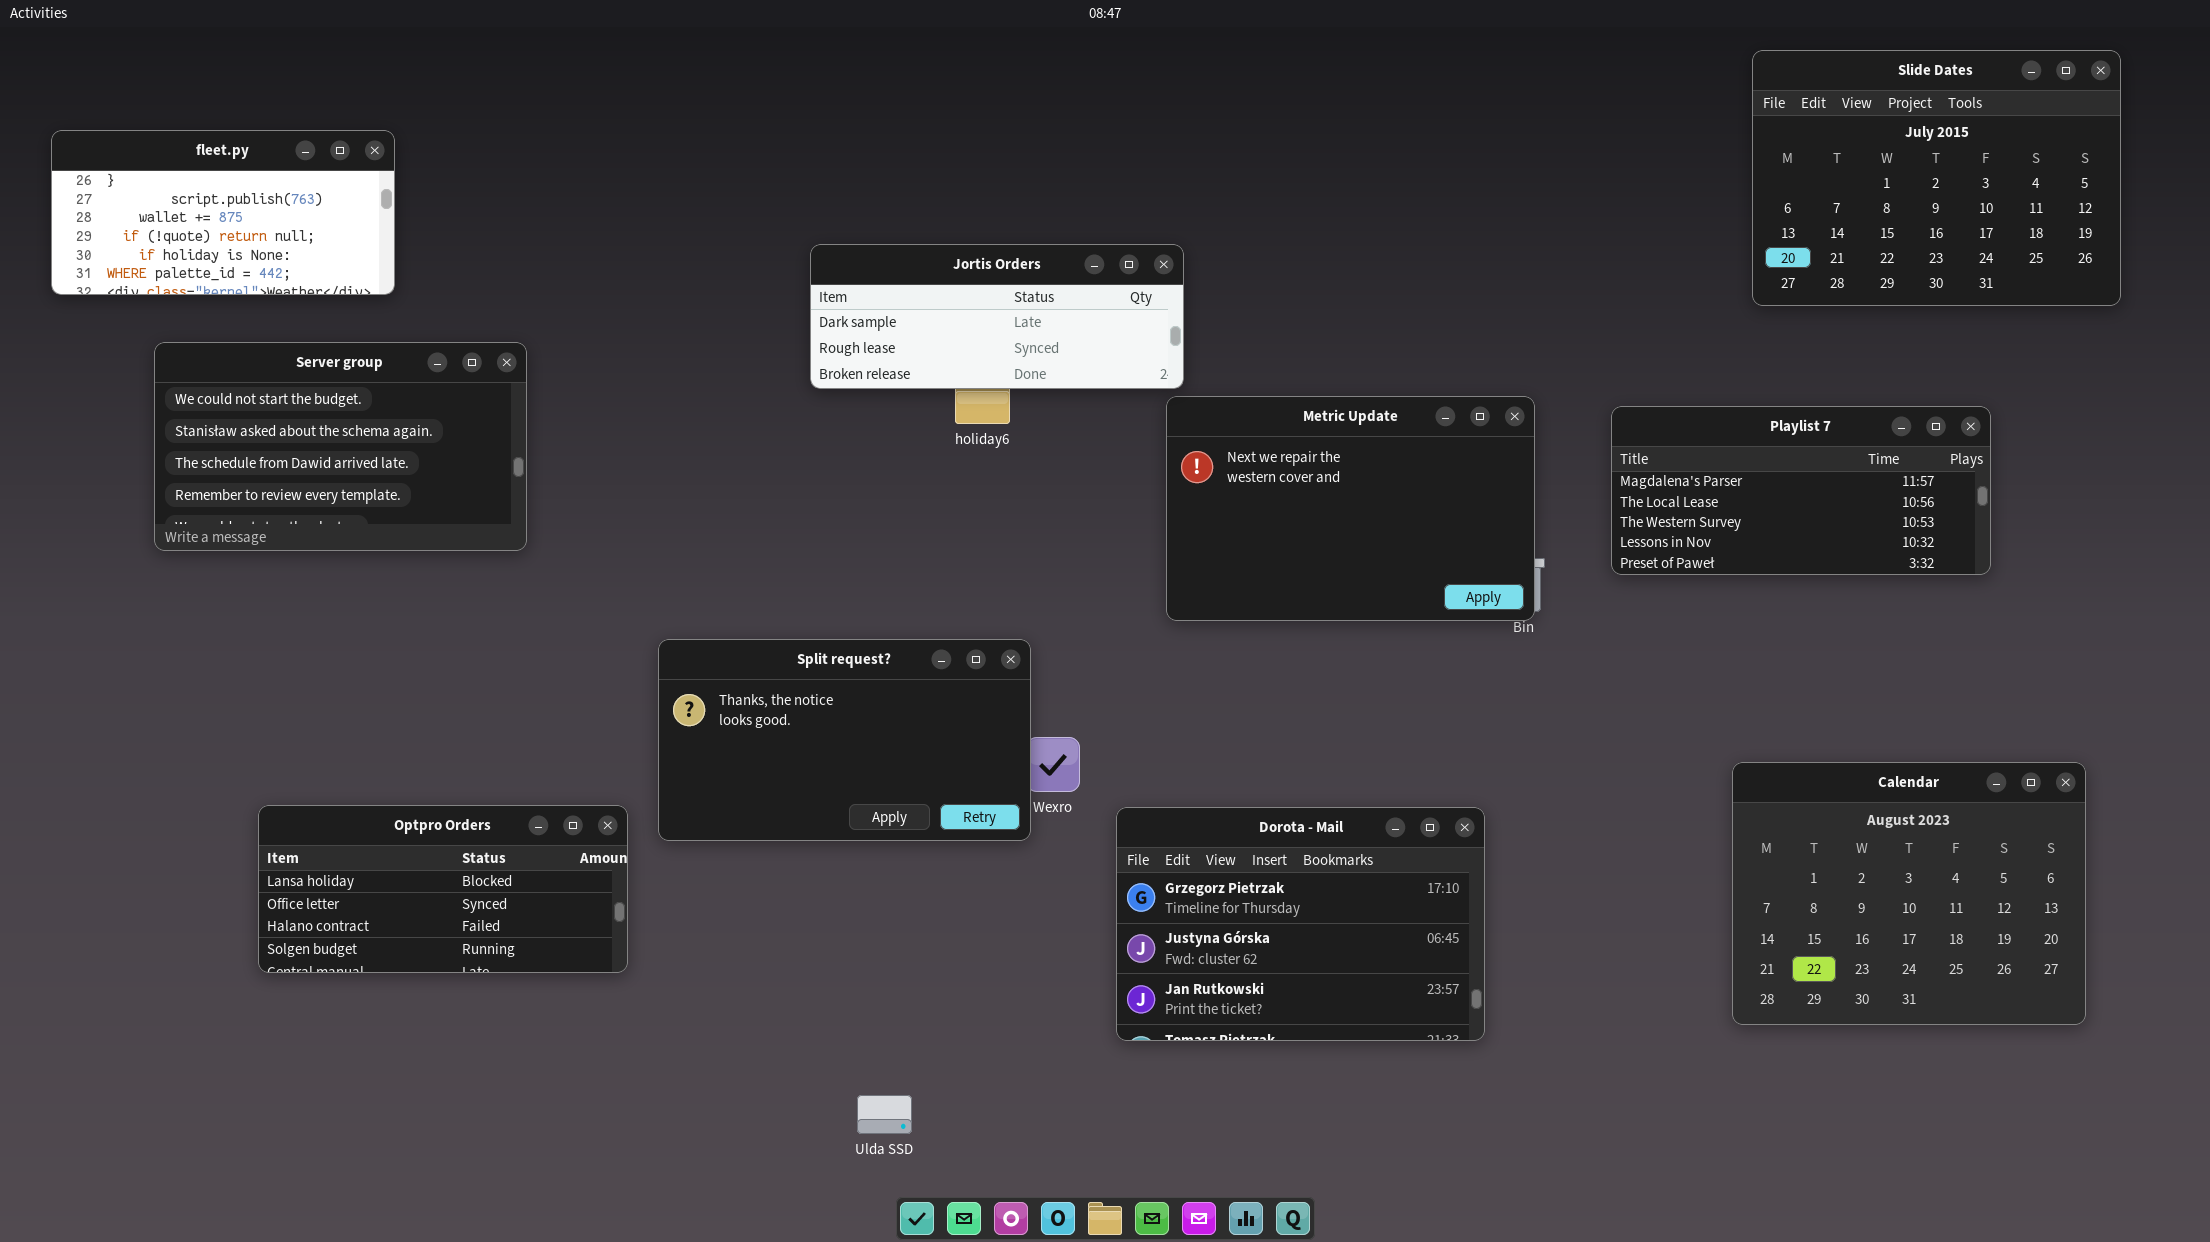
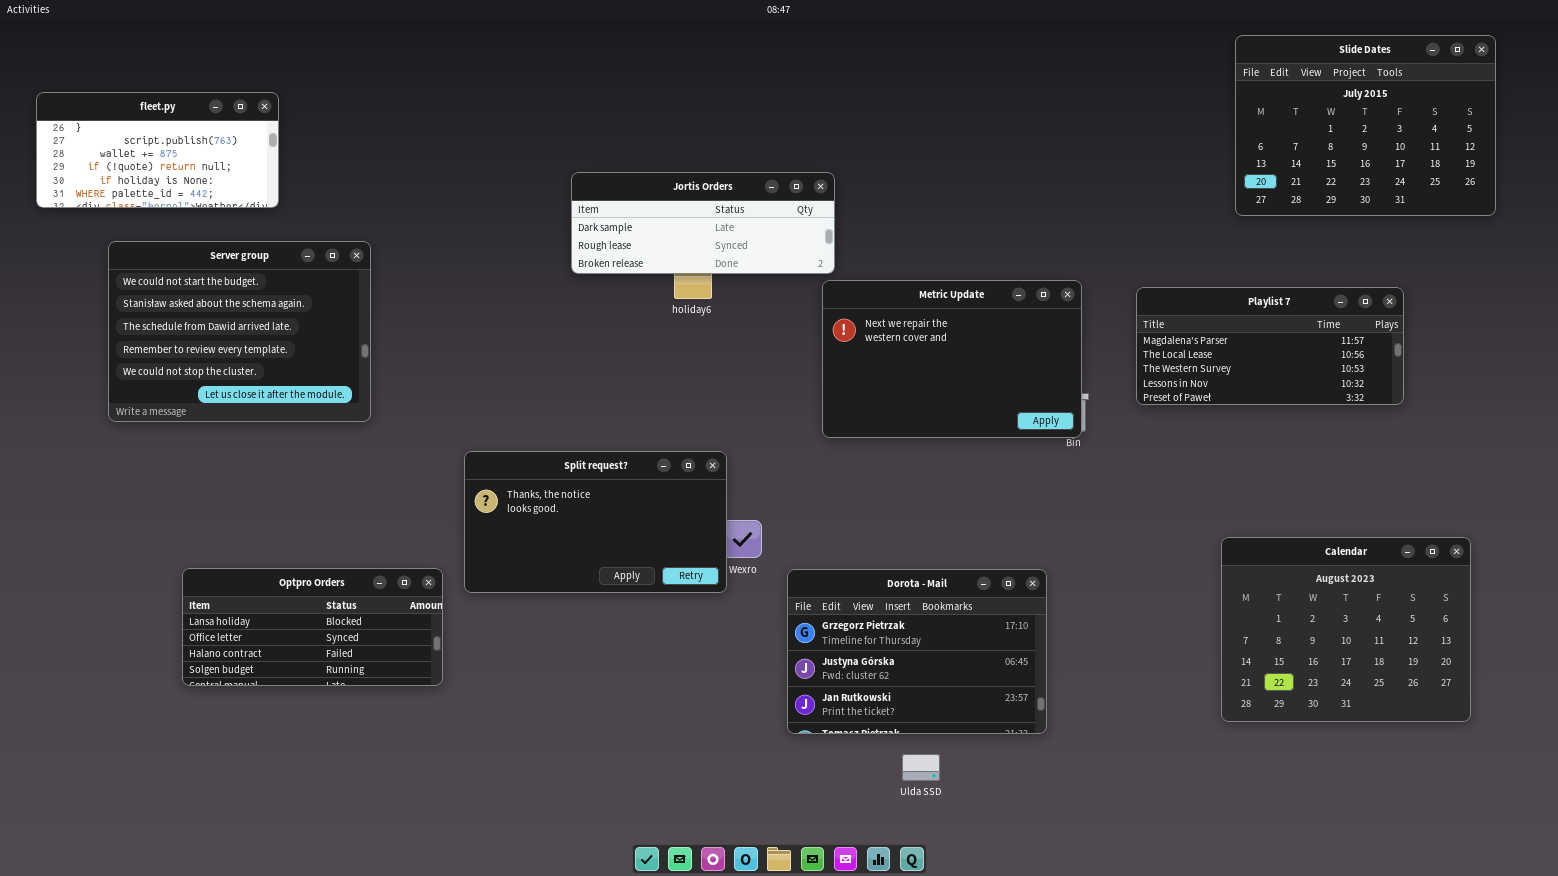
Server group: [154,342,527,551] -> [108,241,371,422], resized
Ulda SSD: [857,1095,912,1134] -> [902,754,940,781], moved

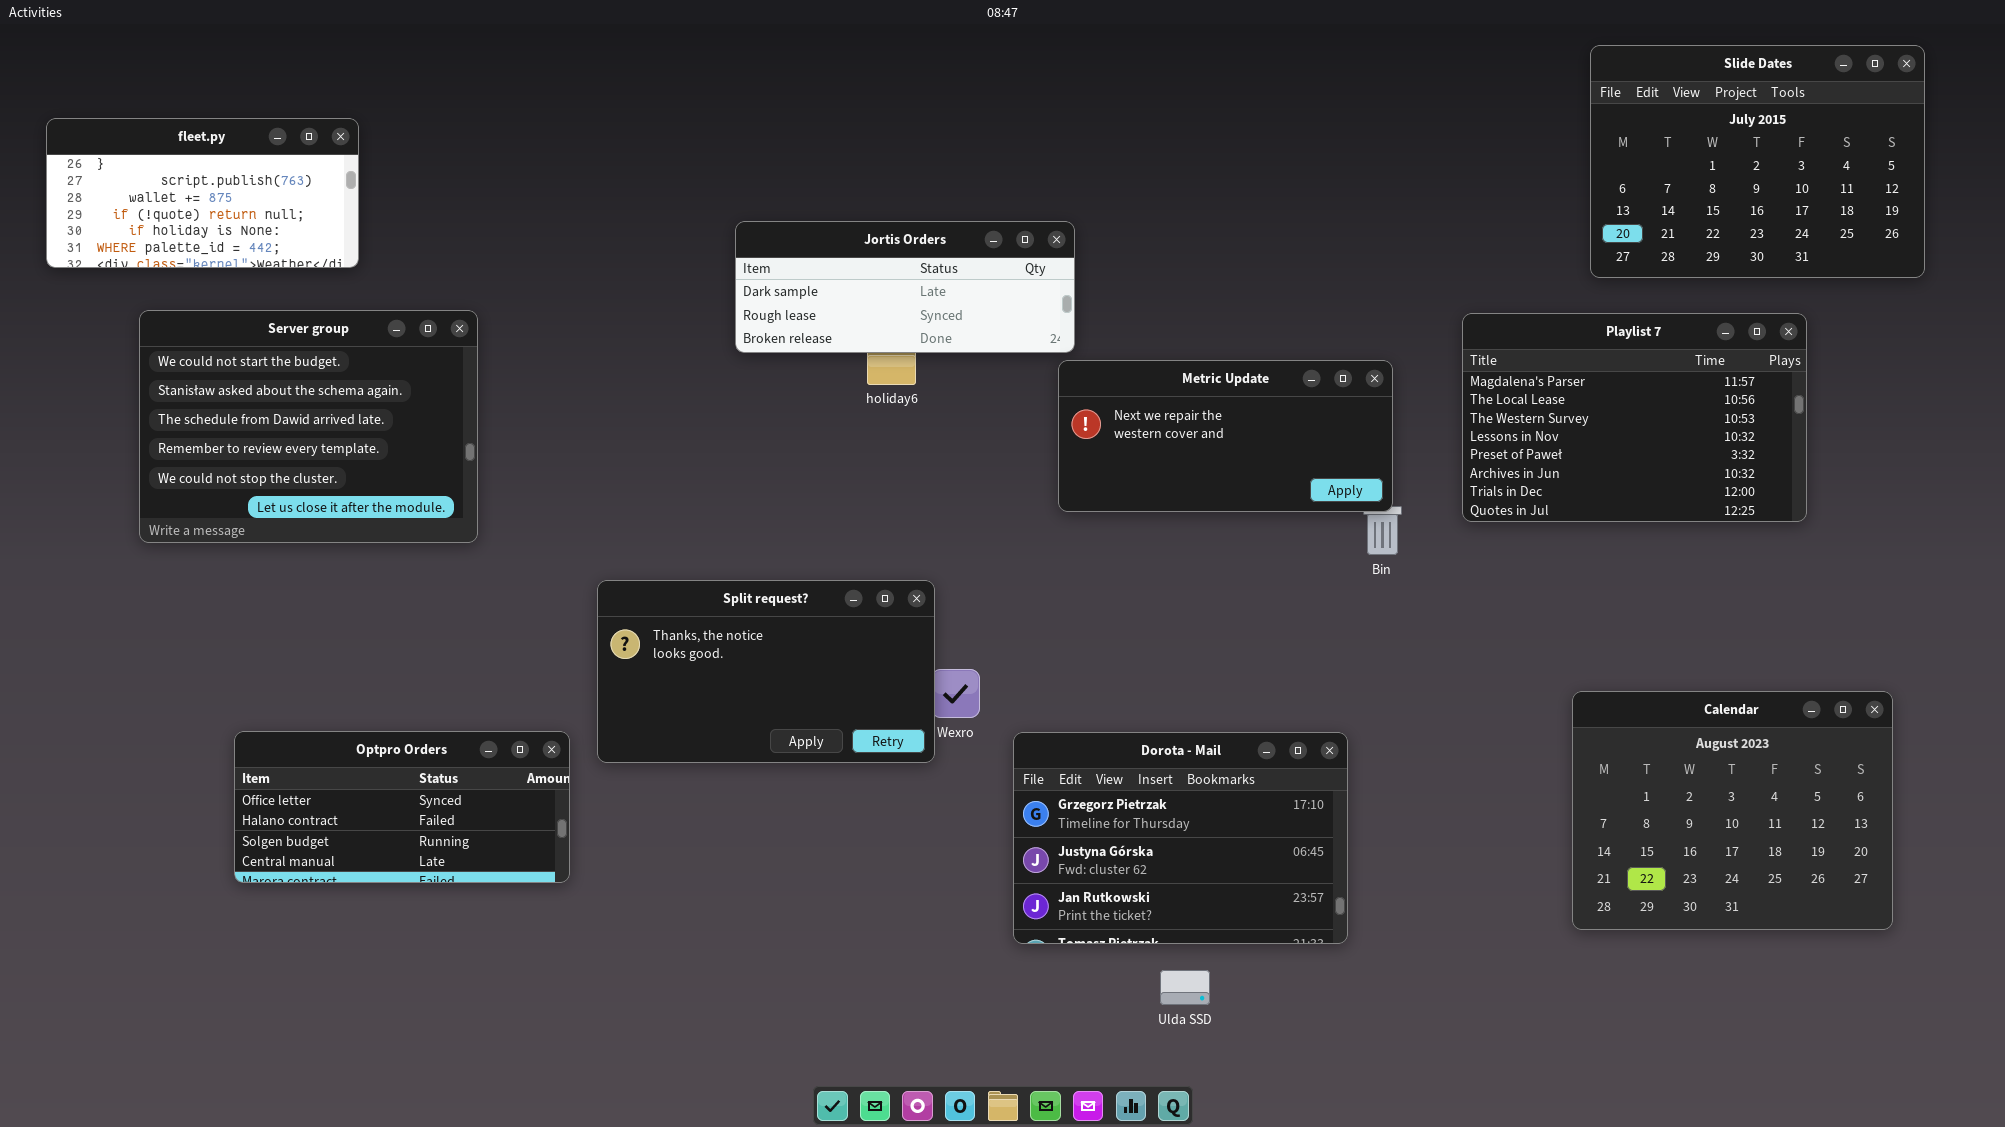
Metric Update: [822,280,1082,438] -> [1058,360,1393,512], resized
Playlist 7: [1136,287,1404,405] -> [1462,313,1807,522], resized
Optpro Orders: [182,568,443,686] -> [234,731,570,883], scrolled down 1 row

